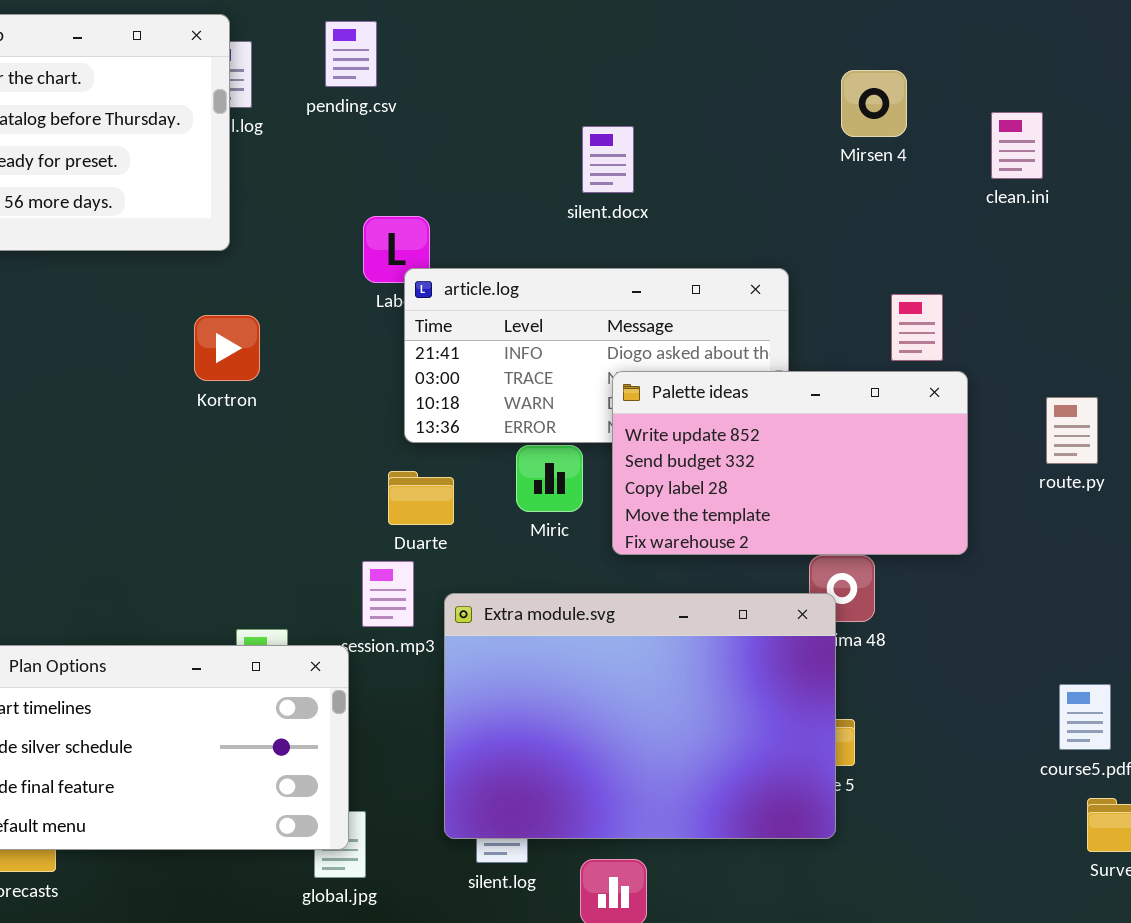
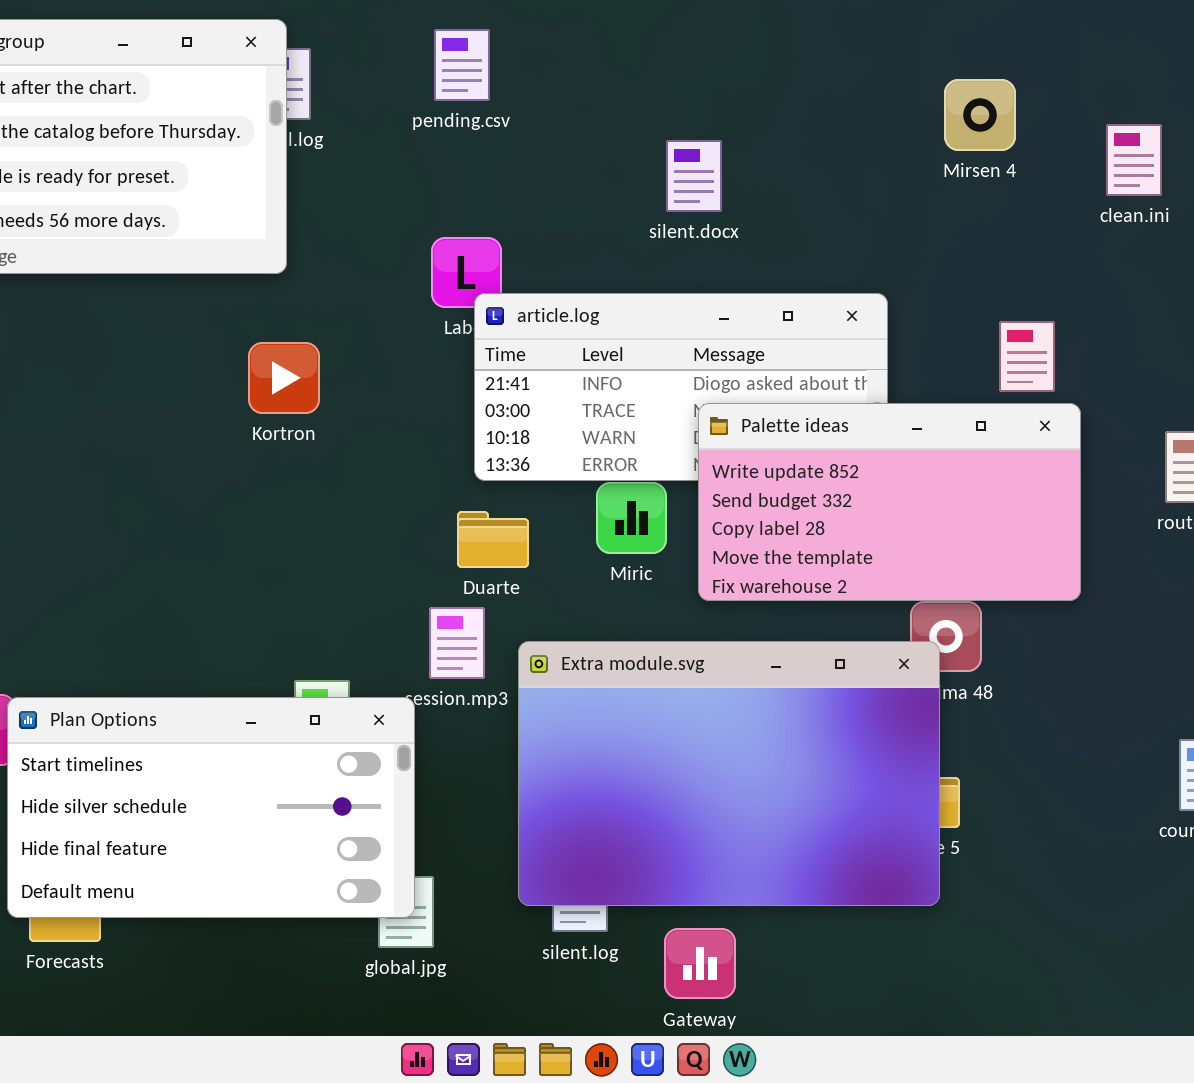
pending.csv: [325,21,377,87] -> [434,29,490,101], moved

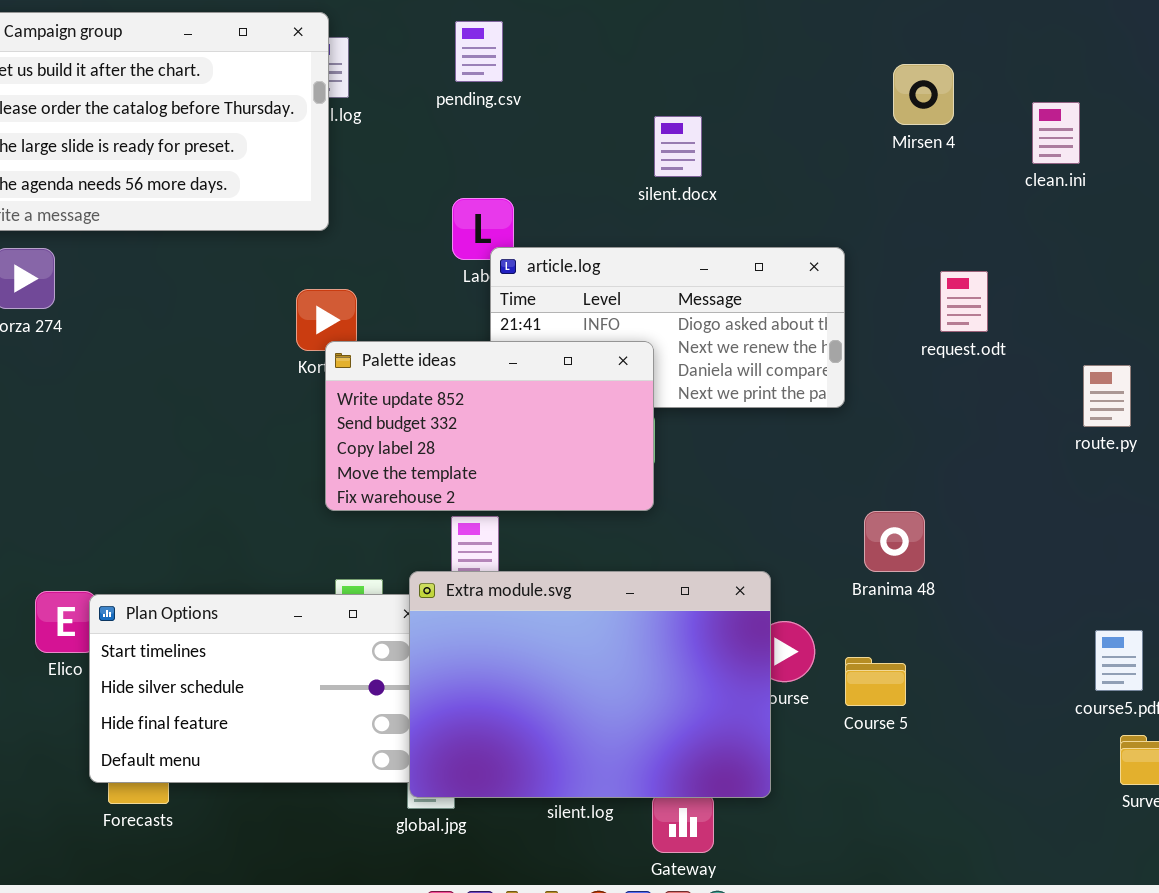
Palette ideas: [698,403,1081,601] -> [325,341,654,511], moved
Extra module.svg: [518,641,940,906] -> [409,571,771,798], moved

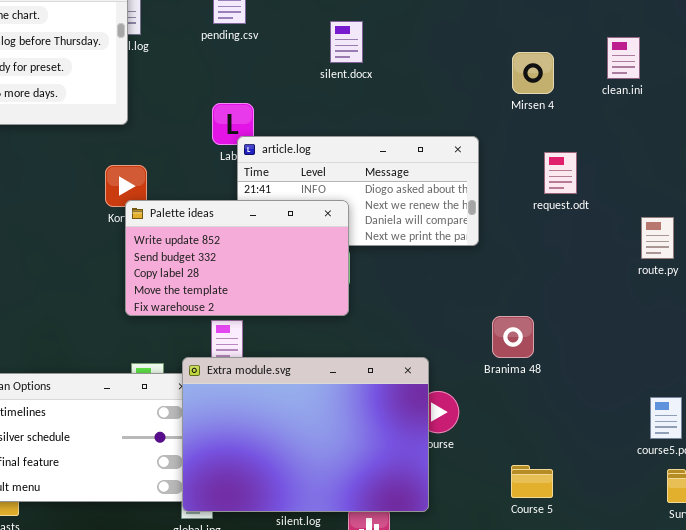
Mirsen 4: [893,64,954,125] -> [512,52,554,94], moved
silent.docx: [654,116,702,177] -> [330,21,363,63], moved
Course 5: [845,657,906,706] -> [511,465,553,498], moved

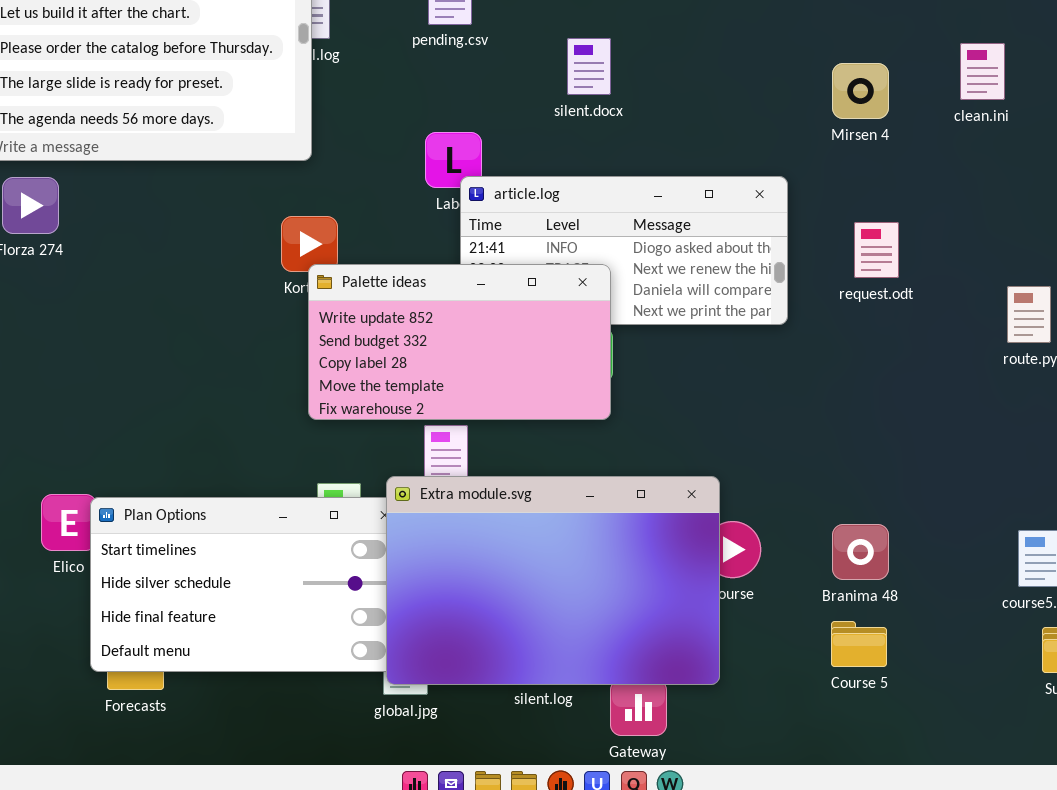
silent.docx: [330,21,363,63] -> [567,38,611,95], moved
request.odt: [544,152,577,194] -> [854,222,899,278], moved
Branima 48: [492,316,534,358] -> [832,524,889,580], moved

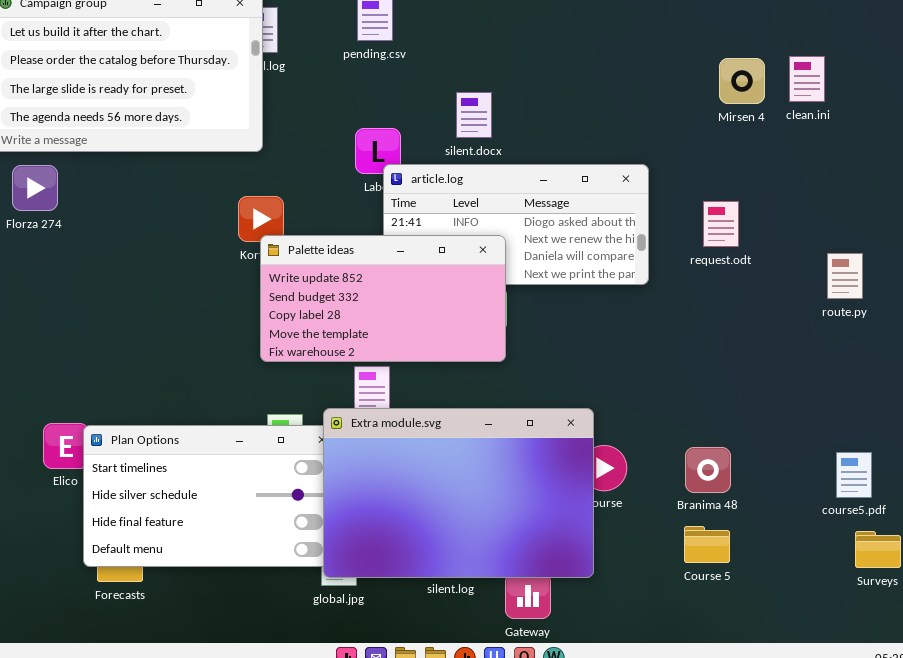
silent.docx: [567,38,611,95] -> [456,92,492,138], moved
Mirsen 4: [832,63,889,119] -> [719,58,765,104], moved

